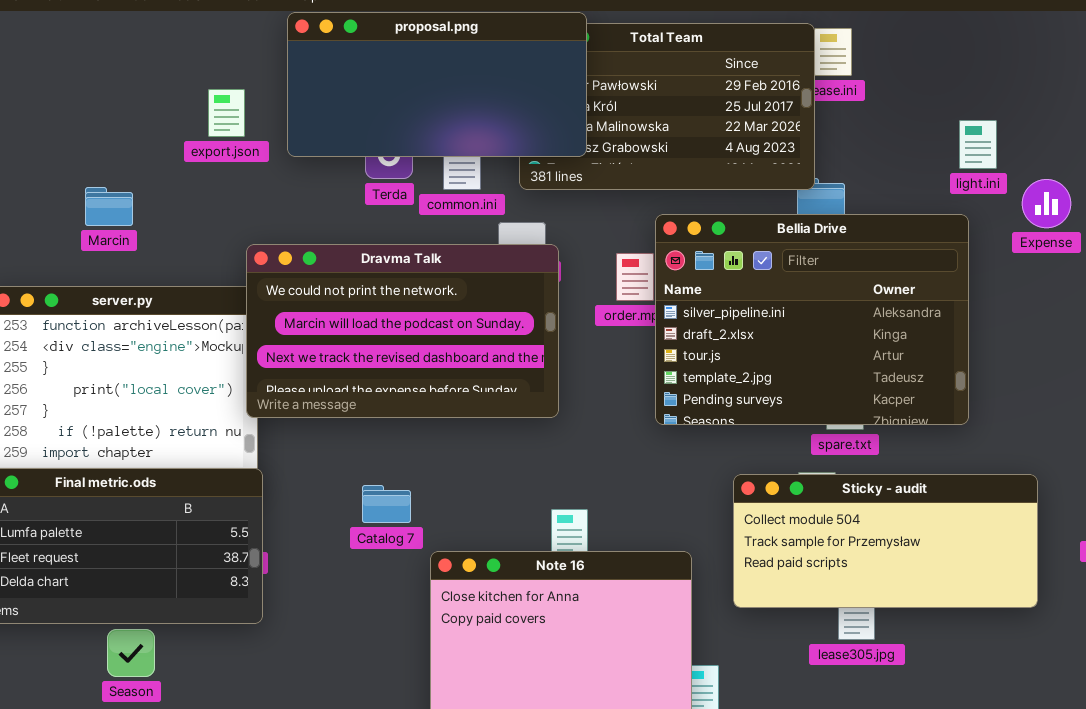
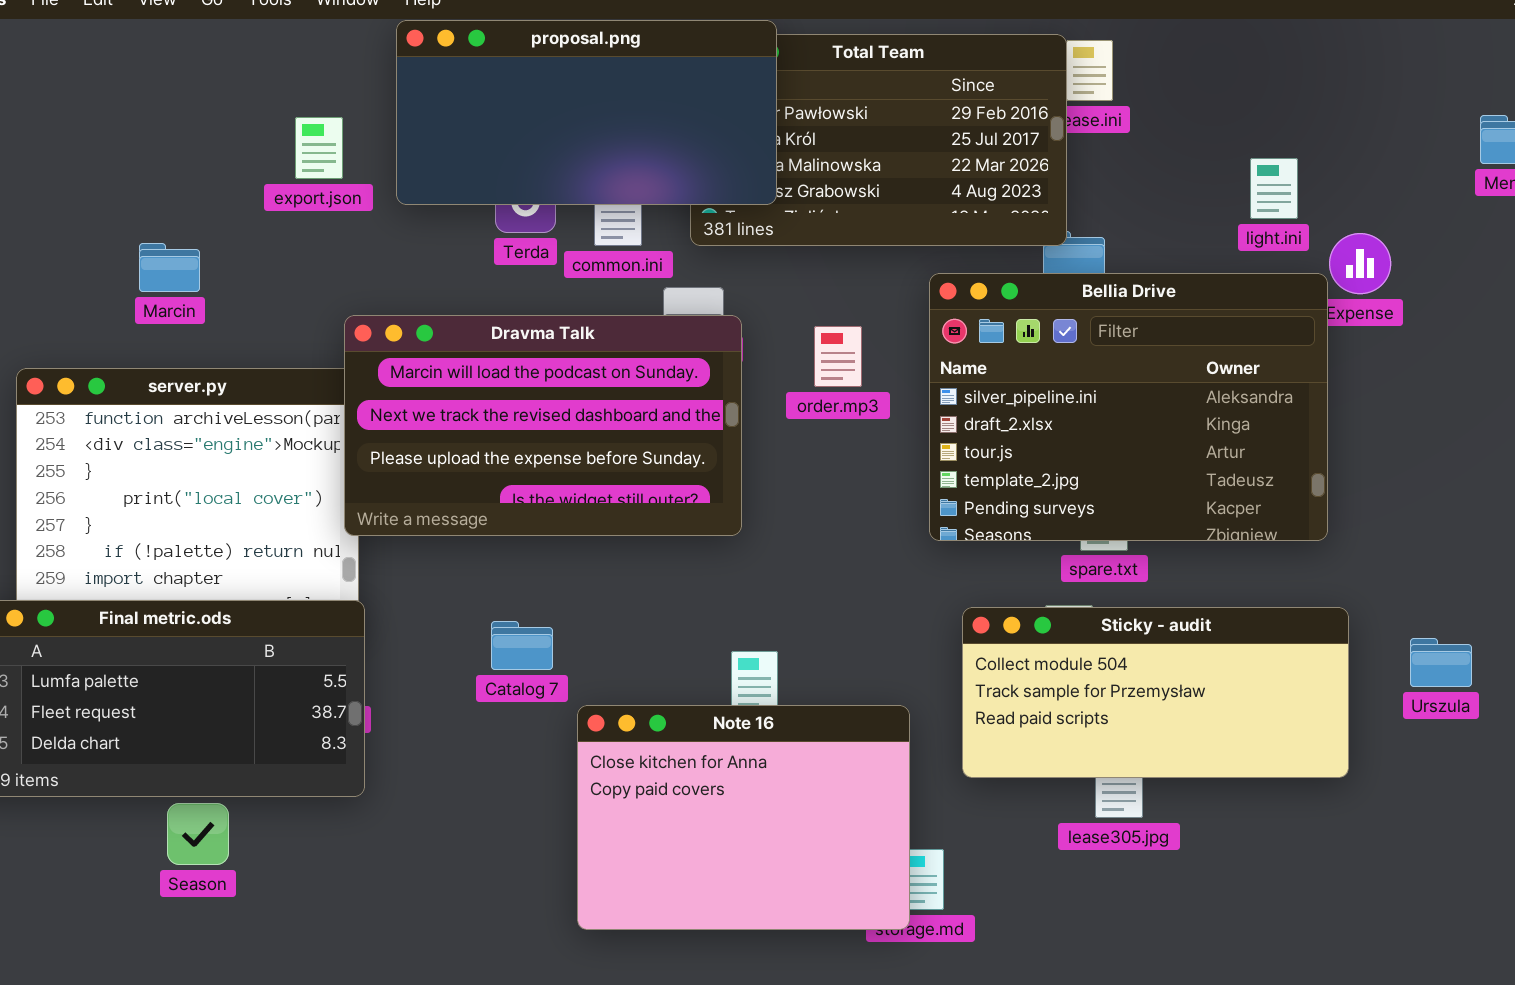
Bellia Drive: [655,214,969,425] -> [929,273,1328,541], moved
Dravma Talk: [246,244,559,418] -> [344,315,742,536], scrolled down 1 row

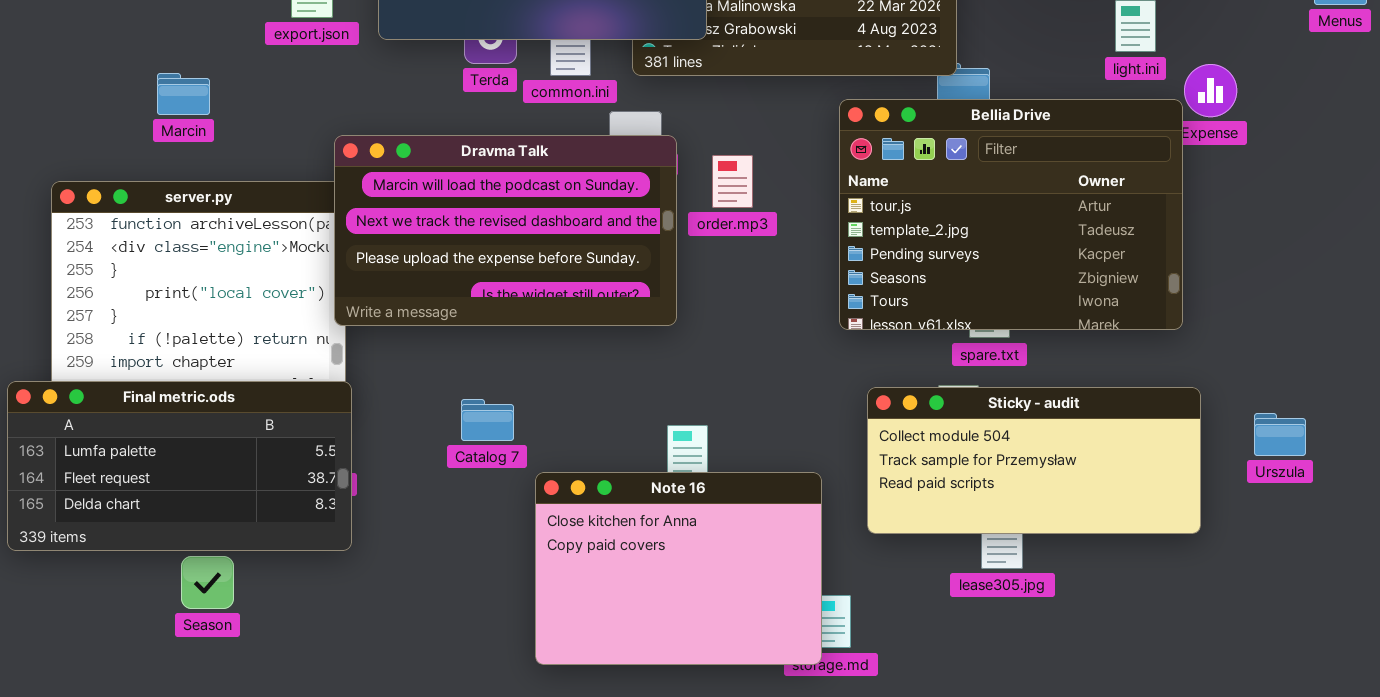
Bellia Drive: [929,273,1328,541] -> [839,99,1183,330], scrolled down 2 rows
order.mp3: [814,326,862,387] -> [712,155,753,208], moved

